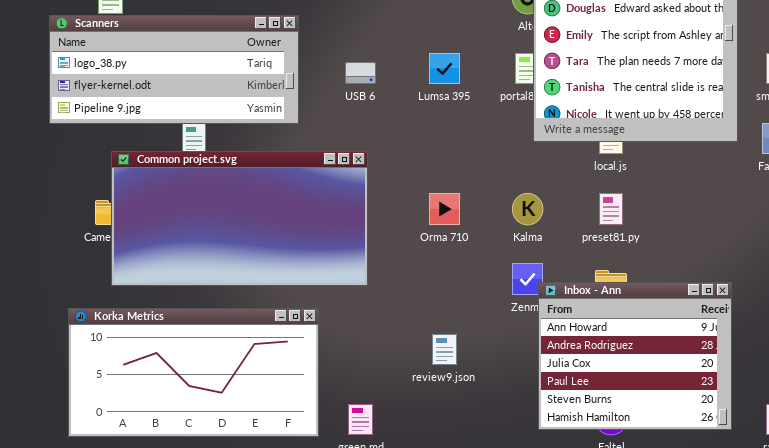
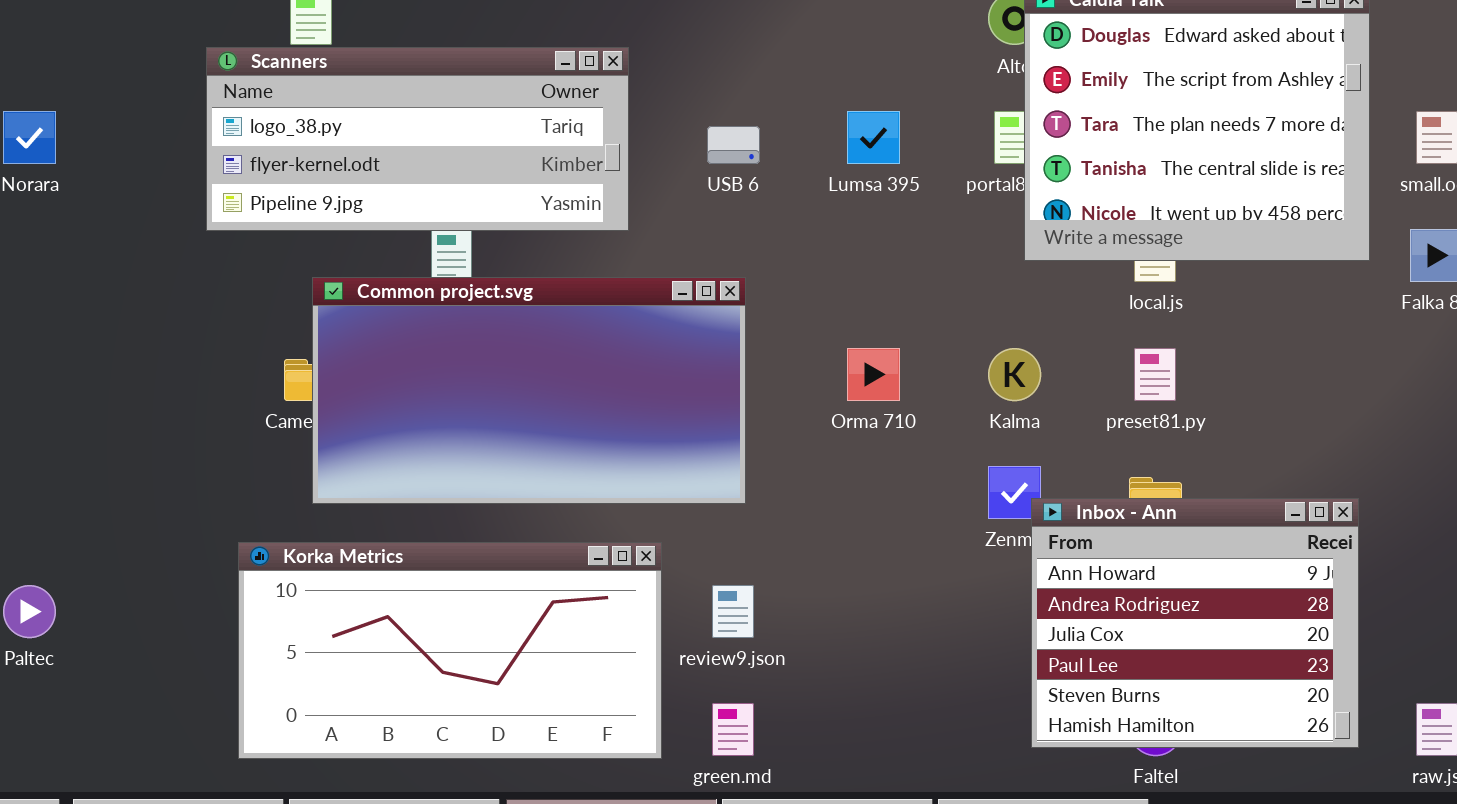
review9.json: [432,334,457,365] -> [712,585,754,638], moved

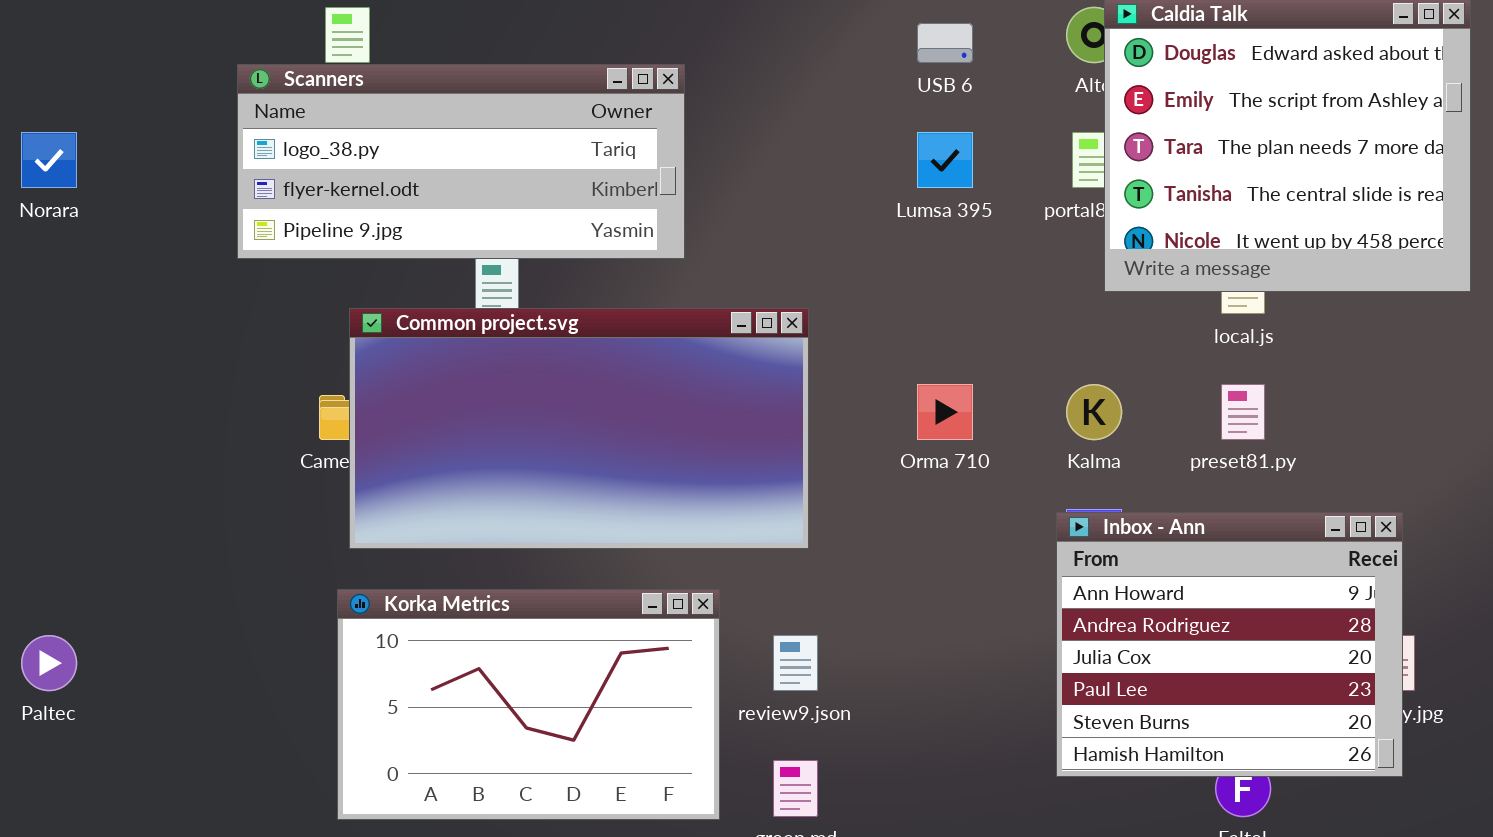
USB 6: [707,126,760,164] -> [917,23,973,63], moved
Inbox - Ann: [1031,498,1359,748] -> [1056,512,1403,777], moved
Korka Metrics: [238,542,662,759] -> [337,589,720,820], resized

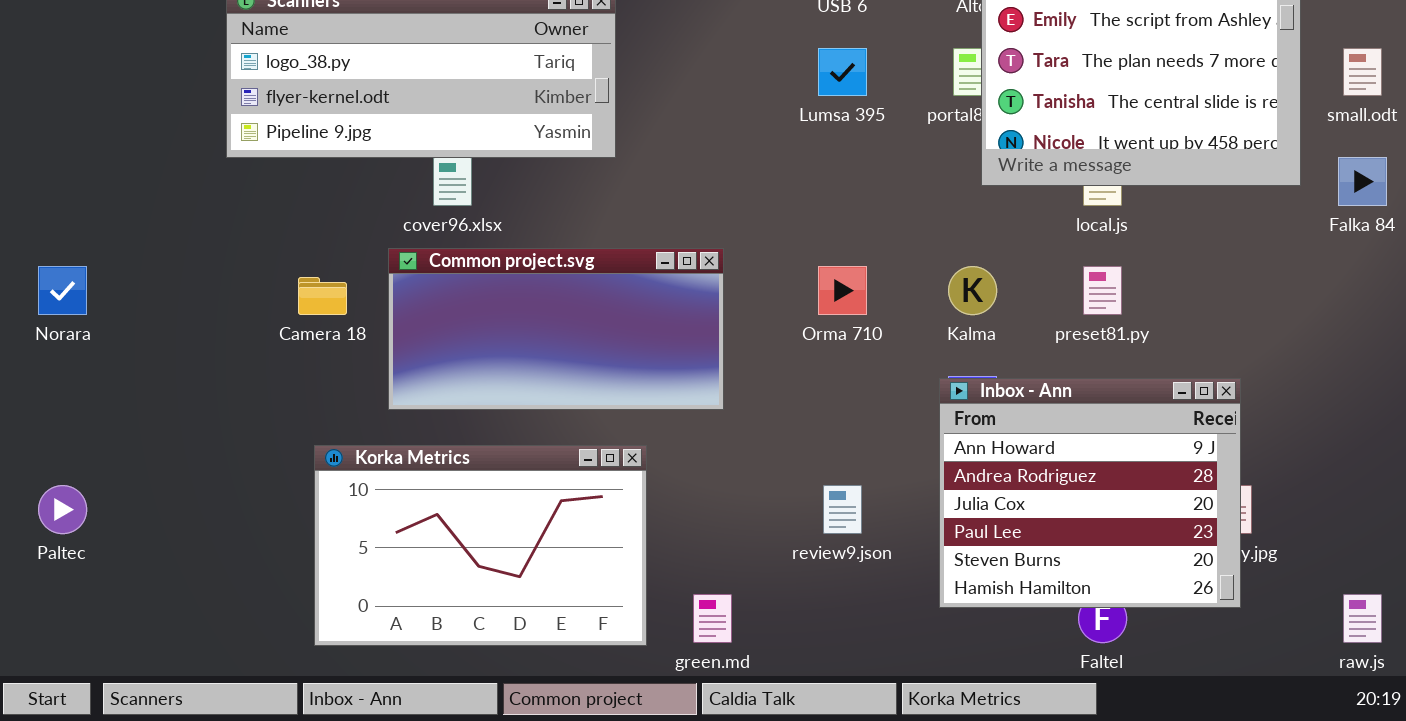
Norara: [21,132,77,188] -> [38,266,87,315], moved
Common project.svg: [349,308,809,549] -> [388,248,724,410], resized
review9.json: [773,635,818,691] -> [823,485,862,534], moved

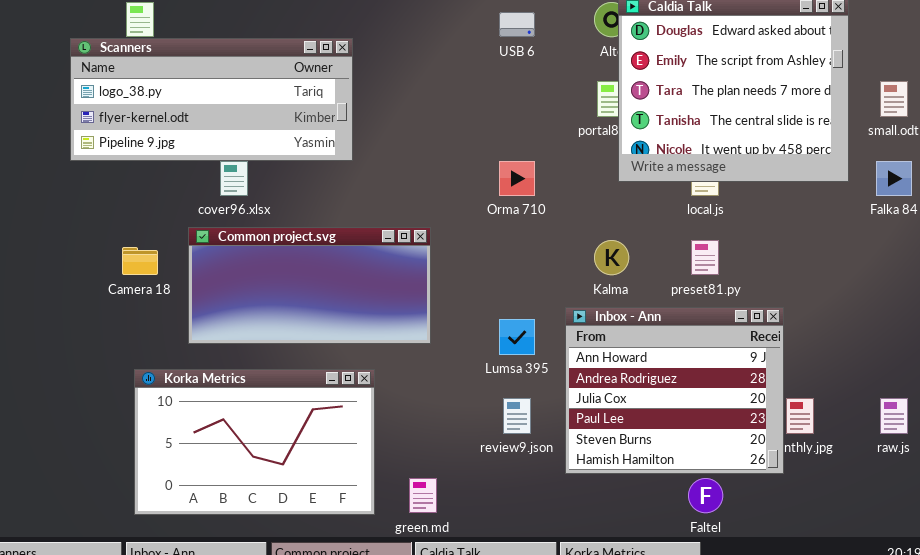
Lumsa 395: [818,48,867,96] -> [499,319,535,355], moved
Orma 710: [818,266,867,315] -> [499,161,535,196], moved
Inbox - Ann: [939,378,1241,608] -> [565,307,784,474], moved
raw.js: [1343,594,1382,643] -> [880,398,908,434], moved

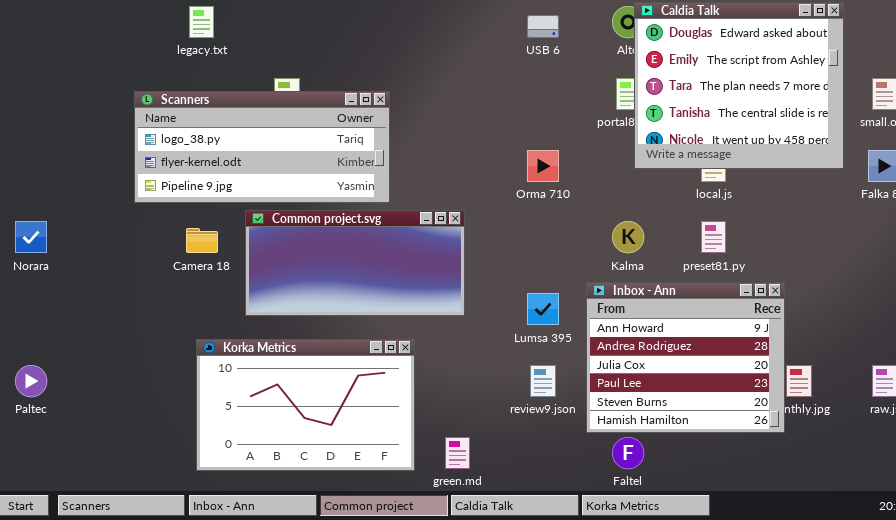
Scanners: [70,38,353,161] -> [134,91,390,203], moved
Faltel: [688,478,723,513] -> [612,437,644,469], moved

